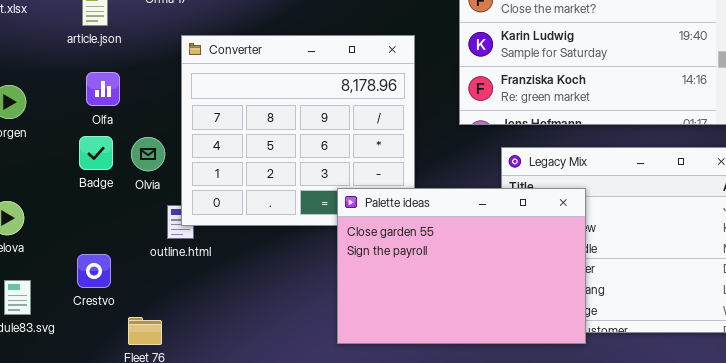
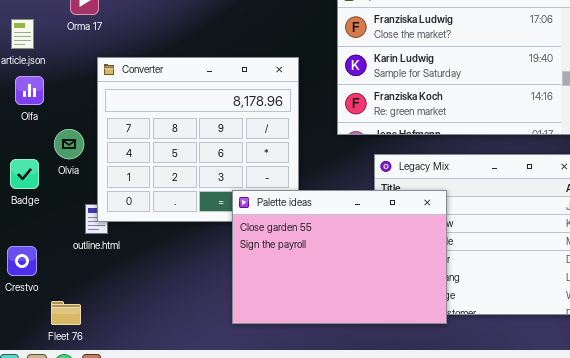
Olfa: [86,72,120,106] -> [15,76,44,105], moved
Badge: [79,136,113,170] -> [10,159,39,189], moved
Olvia: [131,137,165,171] -> [54,129,84,159], moved

